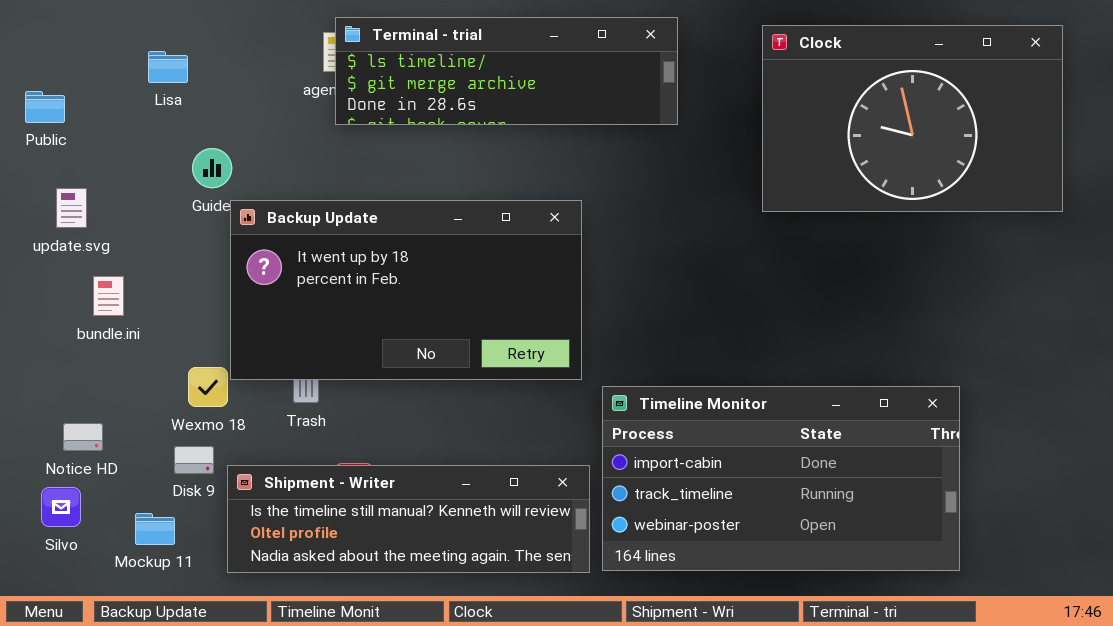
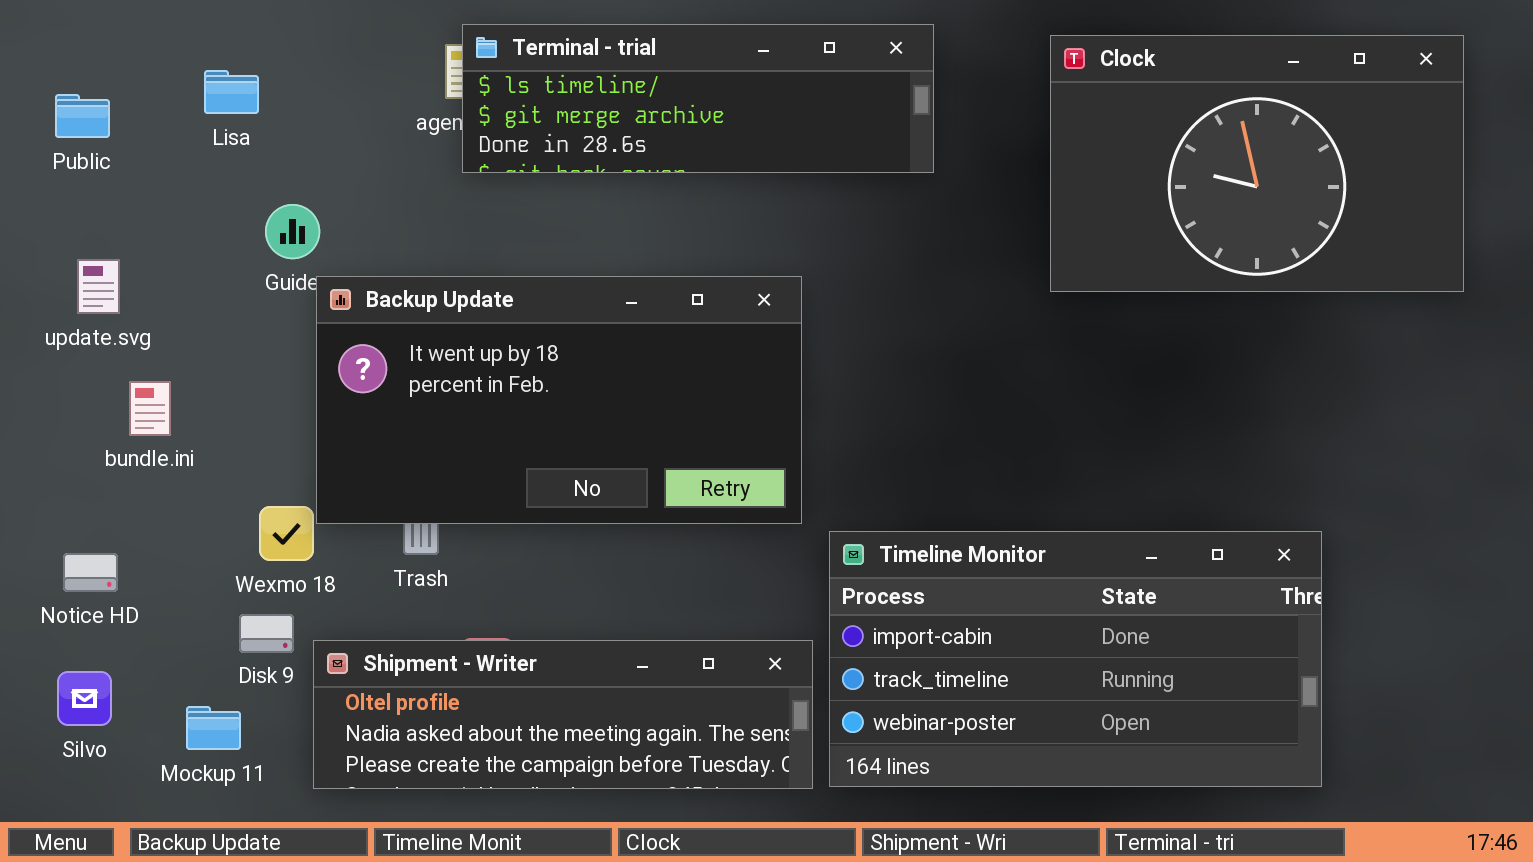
Public: [25,91,65,123] -> [55,94,110,138], moved
Notice HD: [63,423,103,451] -> [63,553,118,592], moved
Shipment - Writer: [227,465,590,573] -> [313,640,813,789], scrolled down 1 row

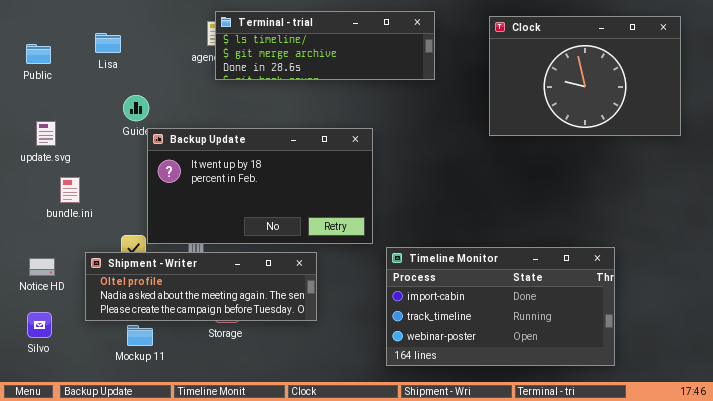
Shipment - Writer: [313,640,813,789] -> [85,252,317,321], moved
Mockup 11: [186,706,241,750] -> [127,325,153,346], moved

